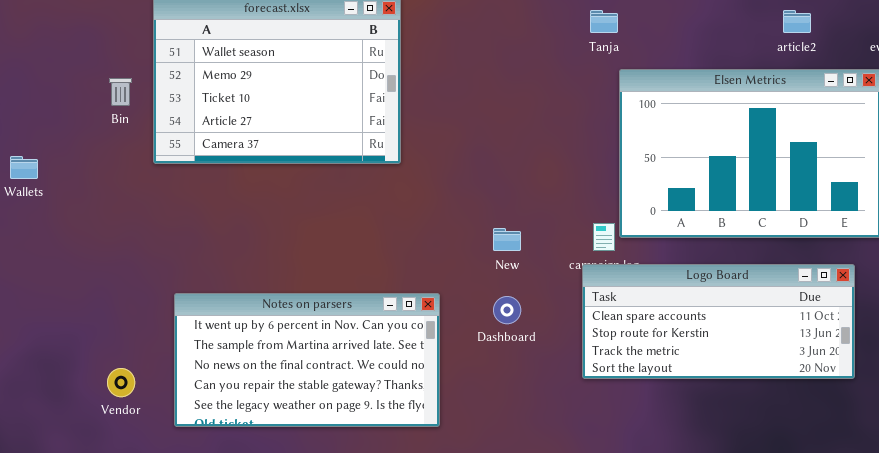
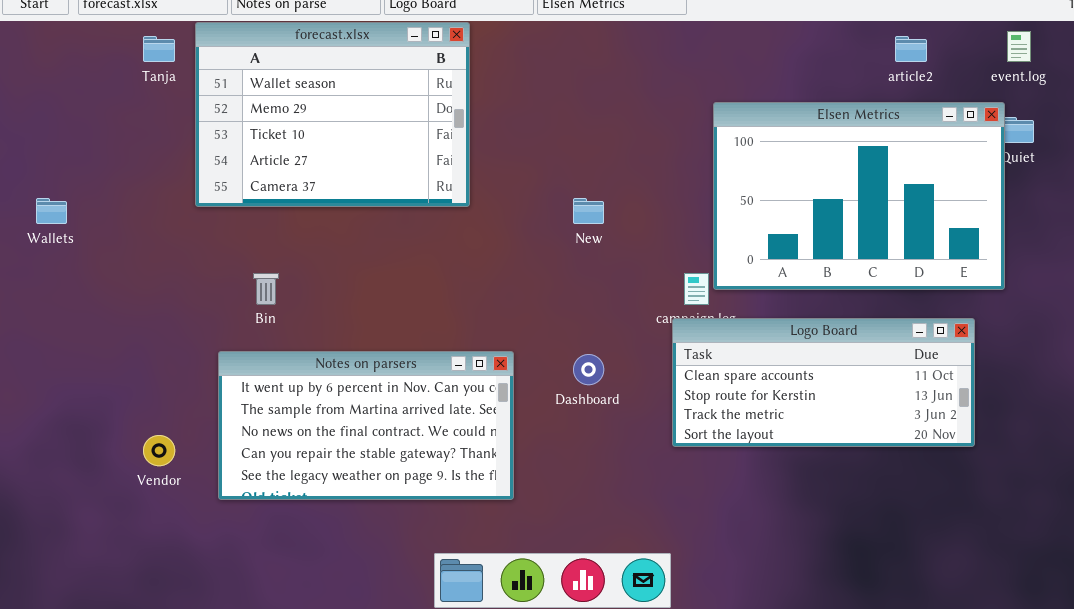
Tanja: [590,10,618,33] -> [143,36,175,62], moved
Bin: [109,78,132,106] -> [253,273,279,305], moved
New: [493,228,521,251] -> [573,198,604,224], moved

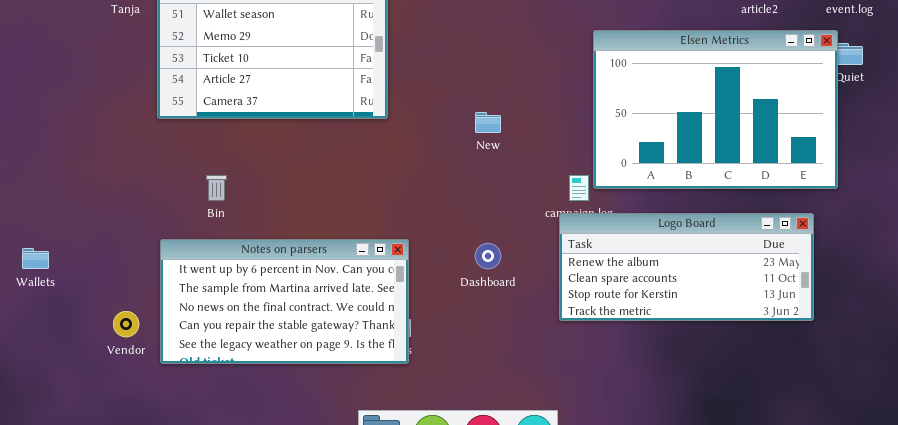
Wallets: [36,198,67,224] -> [22,248,49,269], moved
Logo Board: [672,318,975,447] -> [559,213,814,321], scrolled up 1 row
Notes on parsers: [218,351,514,500] -> [160,239,409,364], moved

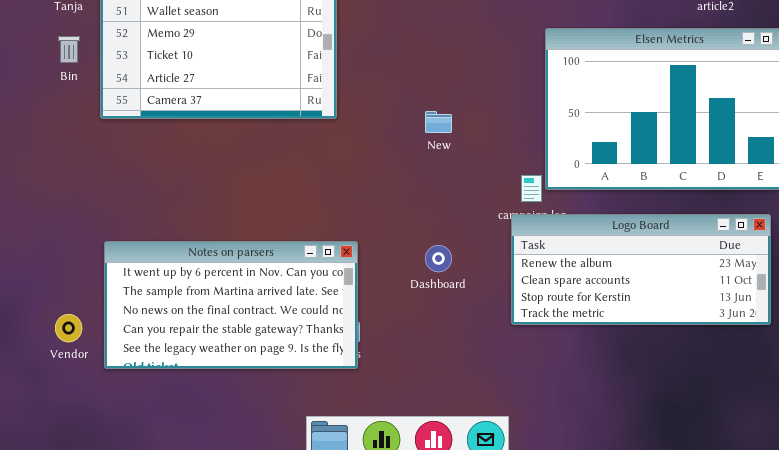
Bin: [206,175,227,201] -> [58,36,80,63], moved

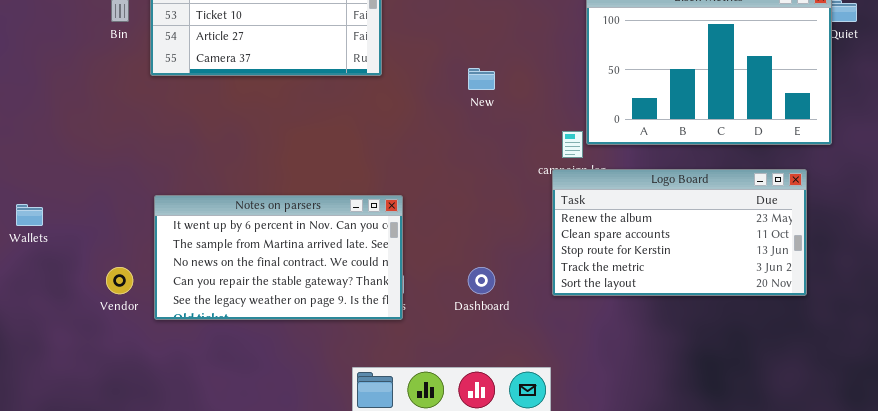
Logo Board: [511,214,771,325] -> [552,169,807,296], resized
Dashboard: [425,245,452,272] -> [468,267,495,294], moved

